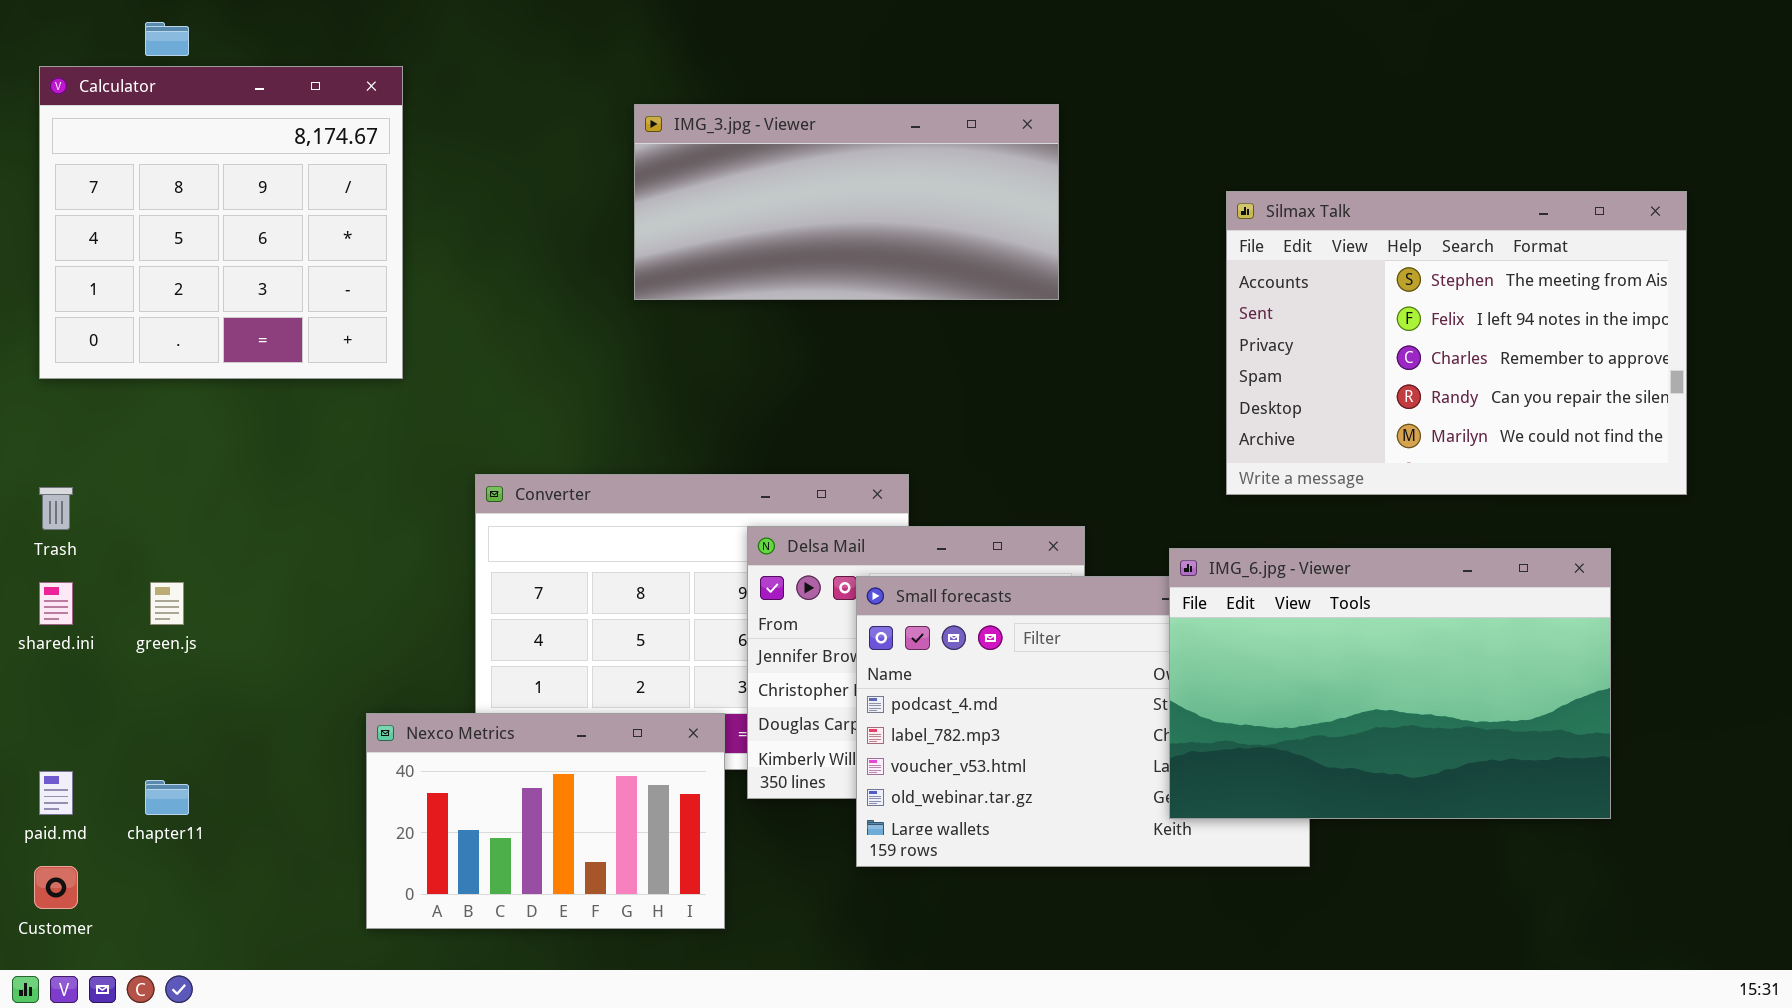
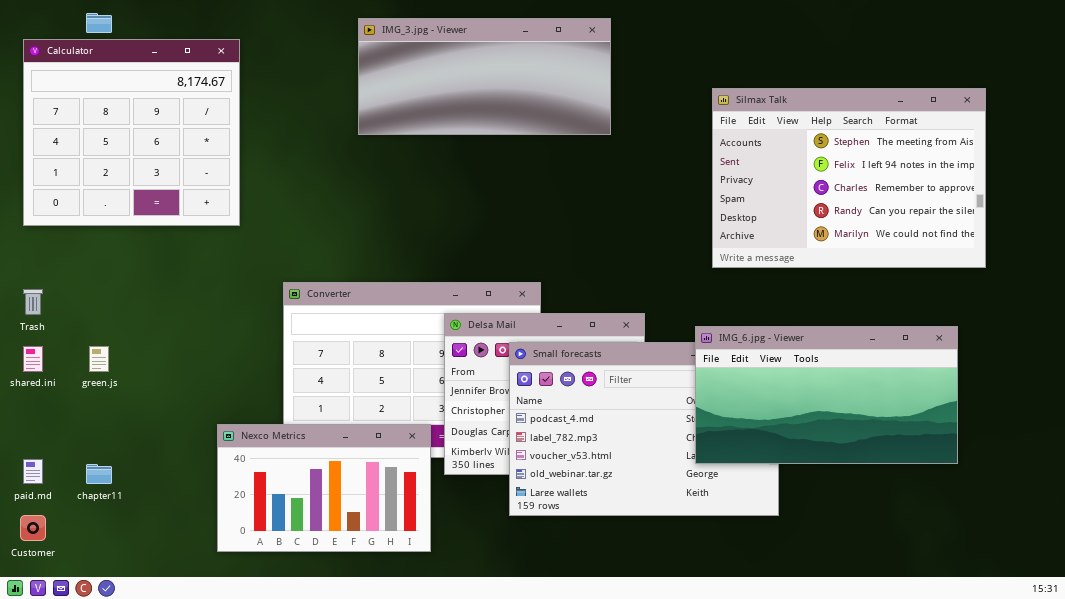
IMG_3.jpg - Viewer: [634,104,1059,300] -> [358,18,611,135], moved
Silmax Talk: [1226,191,1687,495] -> [712,88,986,268], moved
IMG_6.jpg - Viewer: [1169,548,1611,819] -> [695,326,958,464], resized

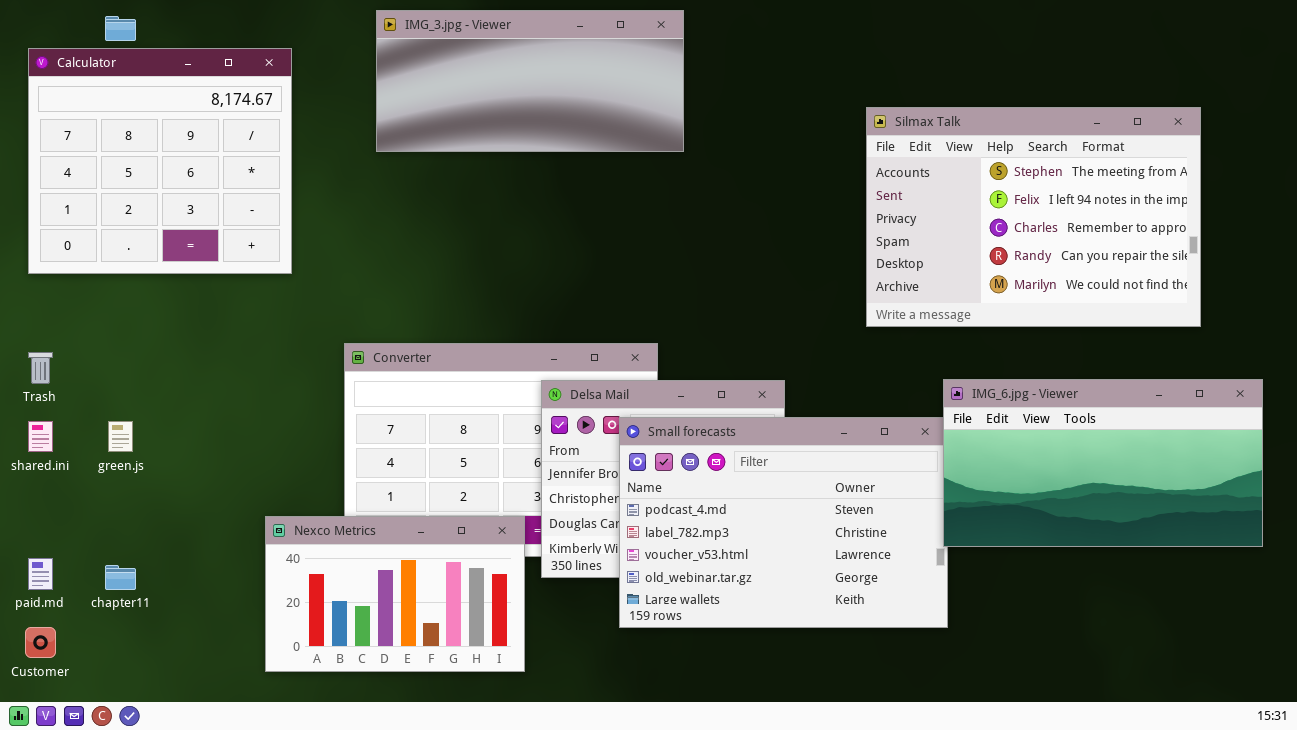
IMG_3.jpg - Viewer: [358,18,611,135] -> [376,10,684,152], moved
IMG_6.jpg - Viewer: [695,326,958,464] -> [943,379,1263,547], moved

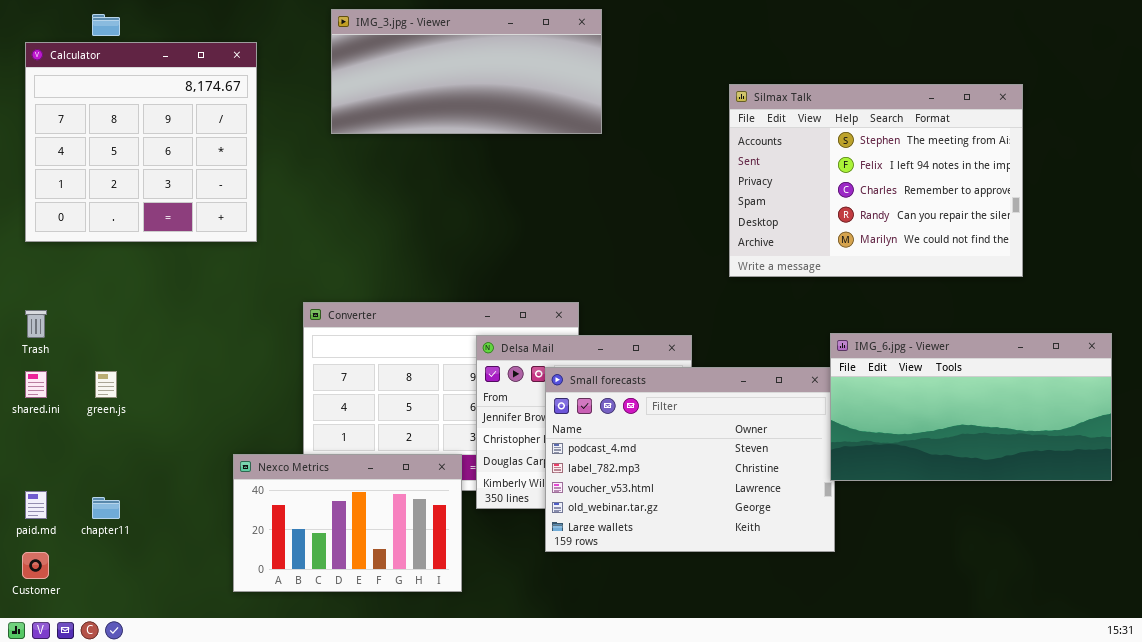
Silmax Talk: [866,107,1201,327] -> [729,84,1023,277], moved

